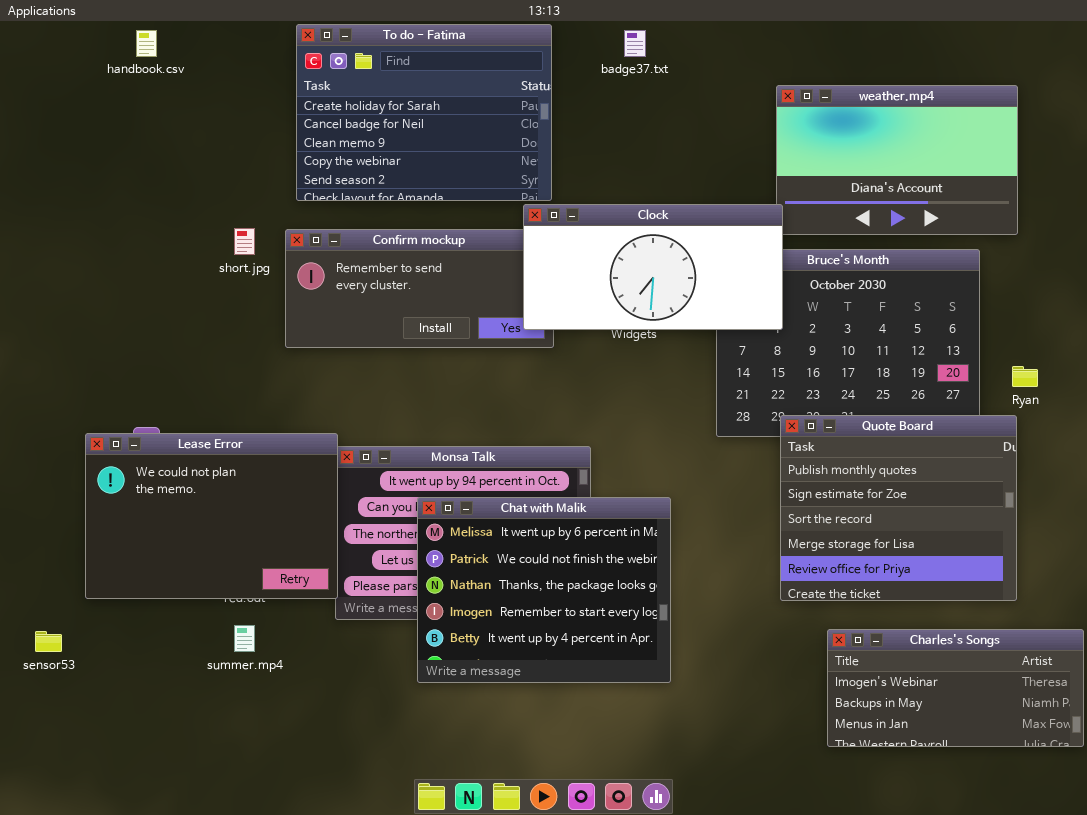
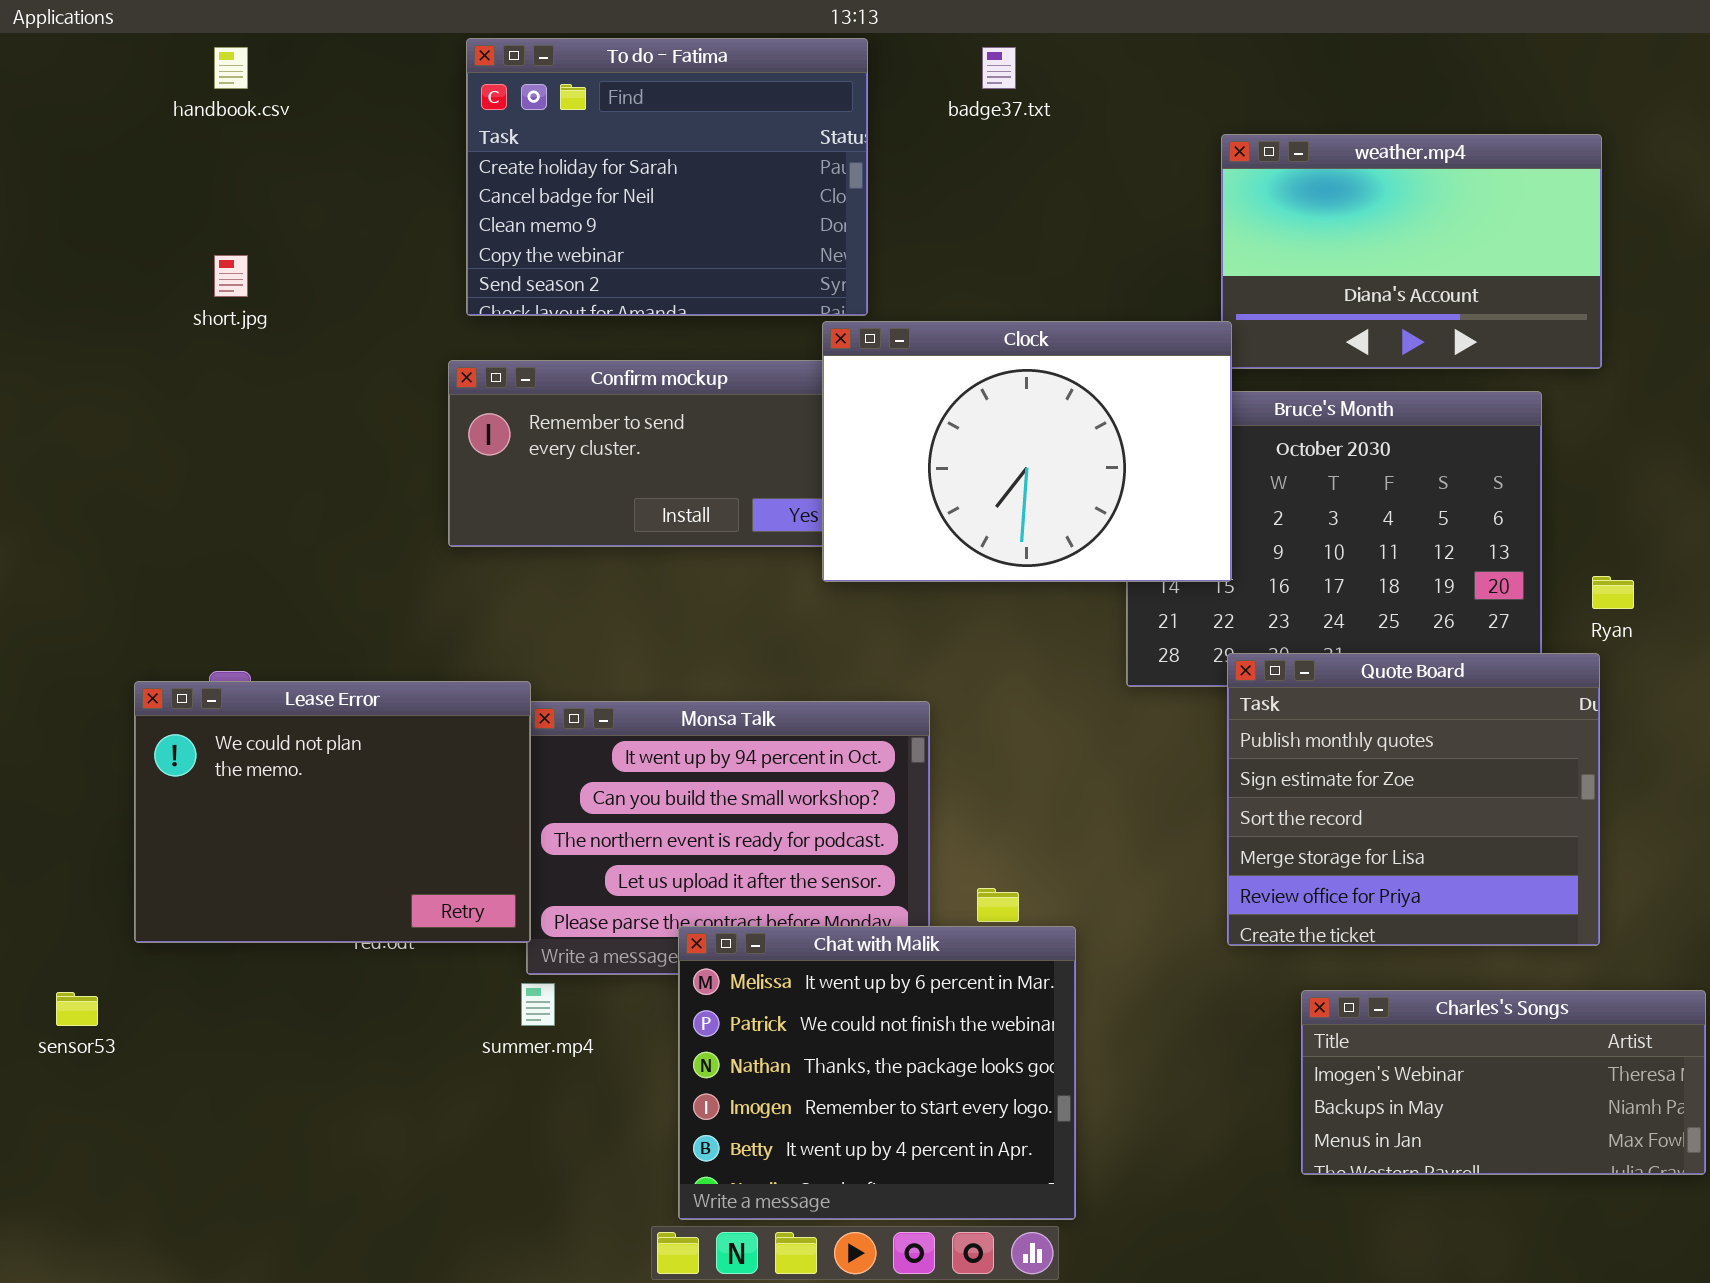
Clock: [523,204,783,330] -> [822,321,1232,582], resized
short.jpg: [234,228,255,255] -> [214,255,248,297], moved
Chat with Malik: [417,497,671,683] -> [678,926,1076,1220], moved
summer.mp4: [234,625,255,652] -> [521,983,555,1026], moved

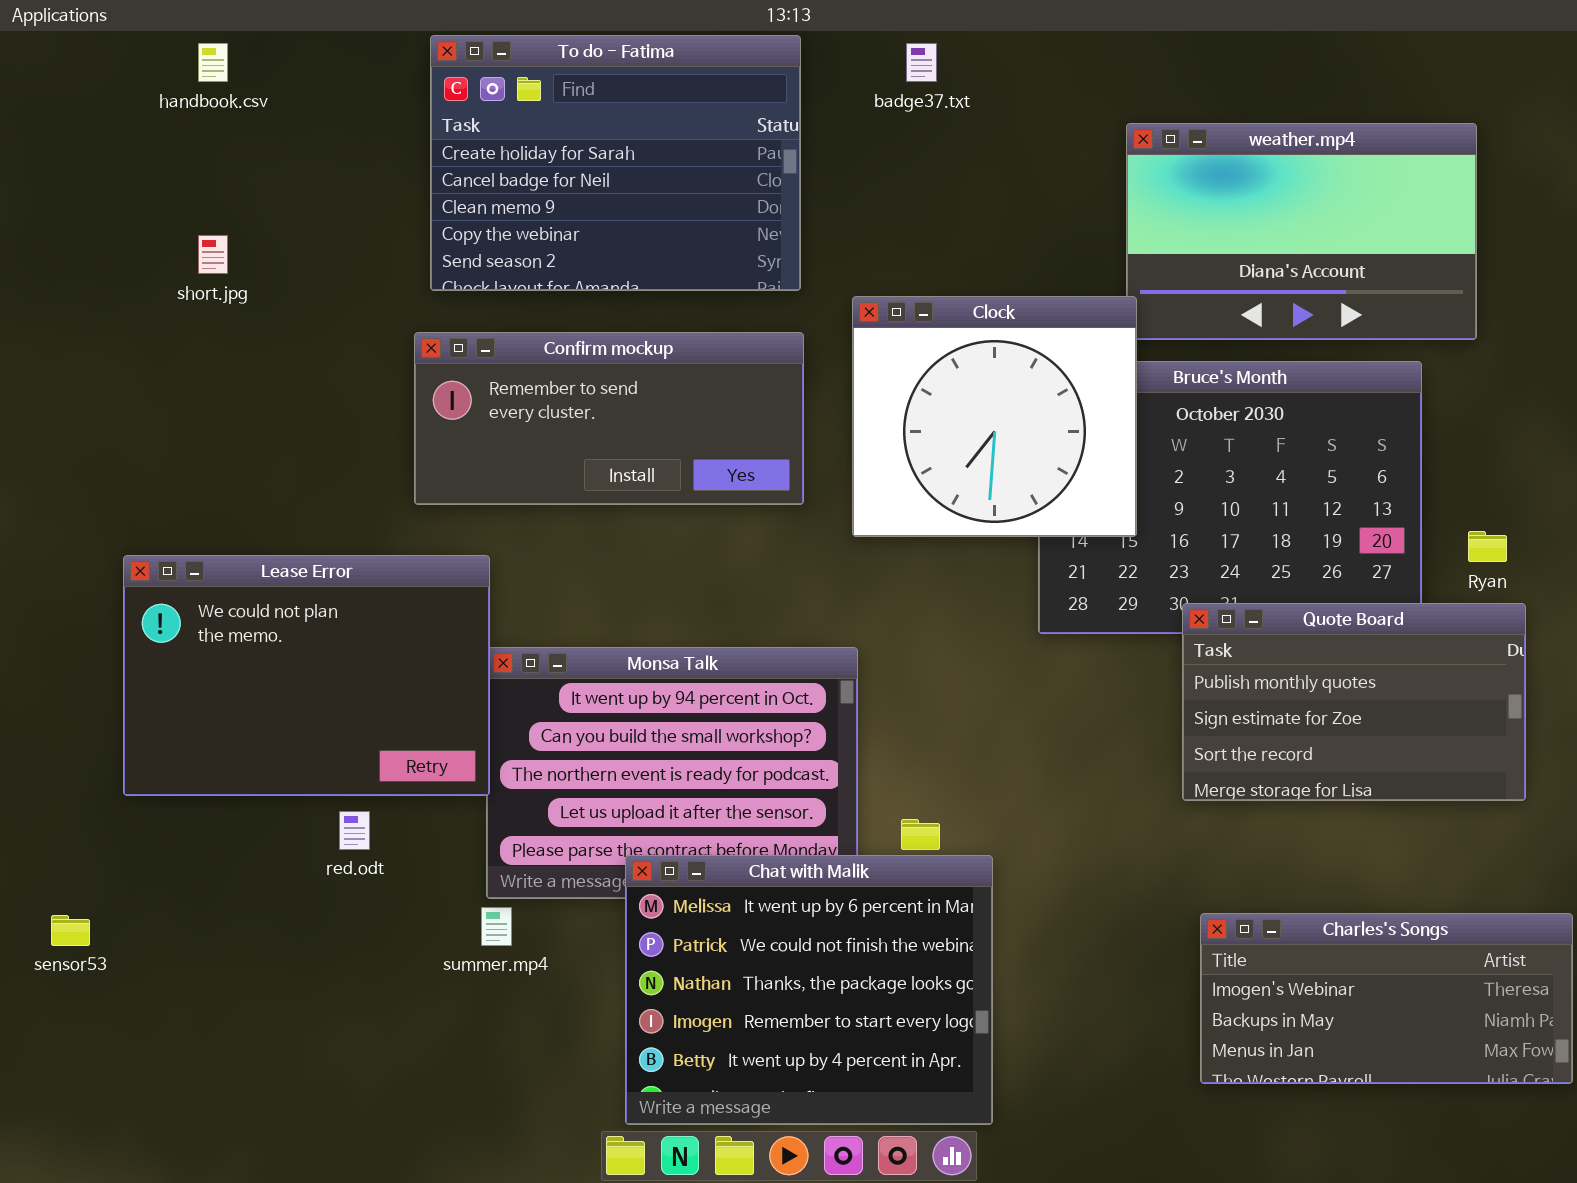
Clock: [822,321,1232,582] -> [852,296,1137,537], resized
Quote Board: [1227,653,1600,946] -> [1182,603,1526,801], moved, resized
Lease Error: [134,681,531,943] -> [123,555,490,796], moved

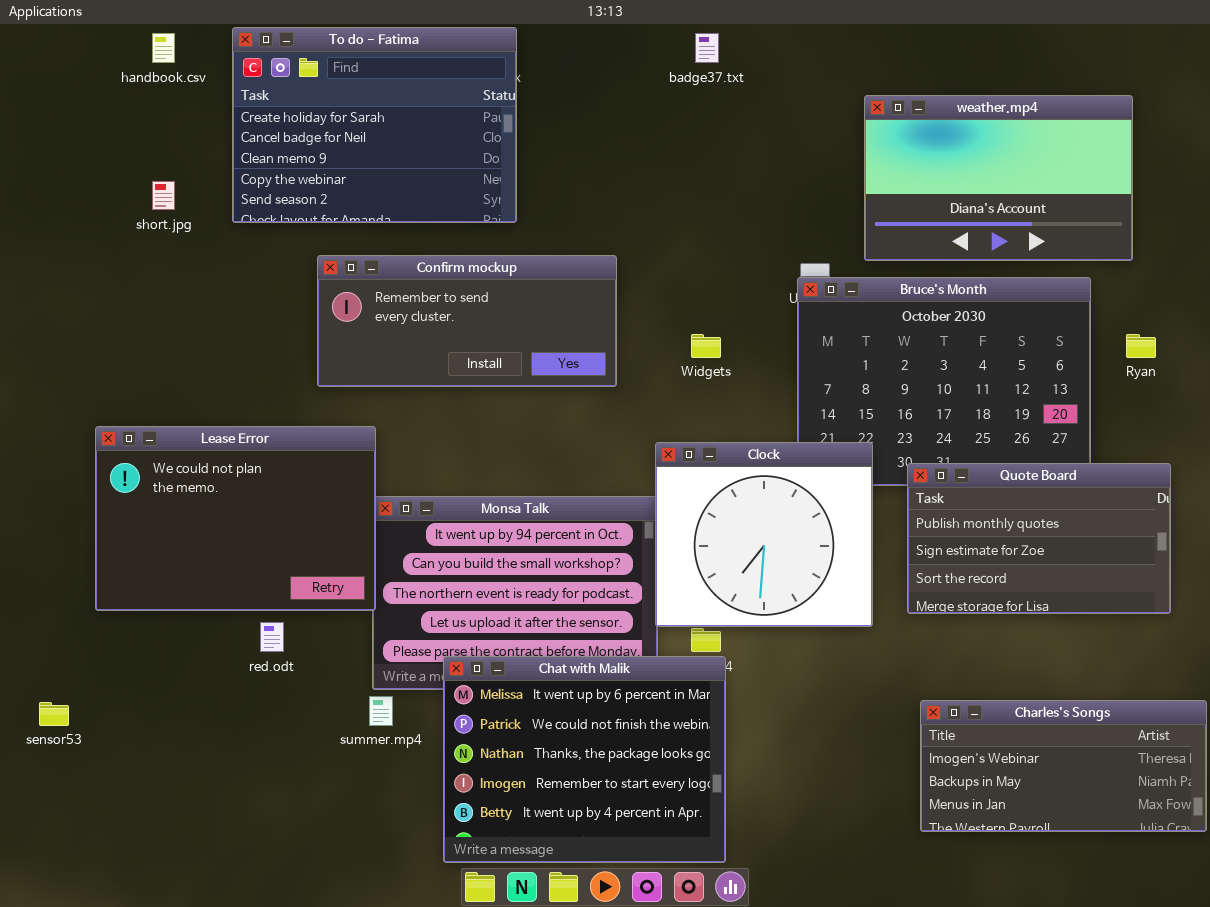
To do - Fatima: [430,35,801,291] -> [232,27,517,223], moved
Clock: [852,296,1137,537] -> [655,442,873,627], moved
Ryan: [1468,531,1507,562] -> [1126,334,1156,358], moved
Chat with Malik: [625,855,993,1125] -> [443,656,726,863], moved

